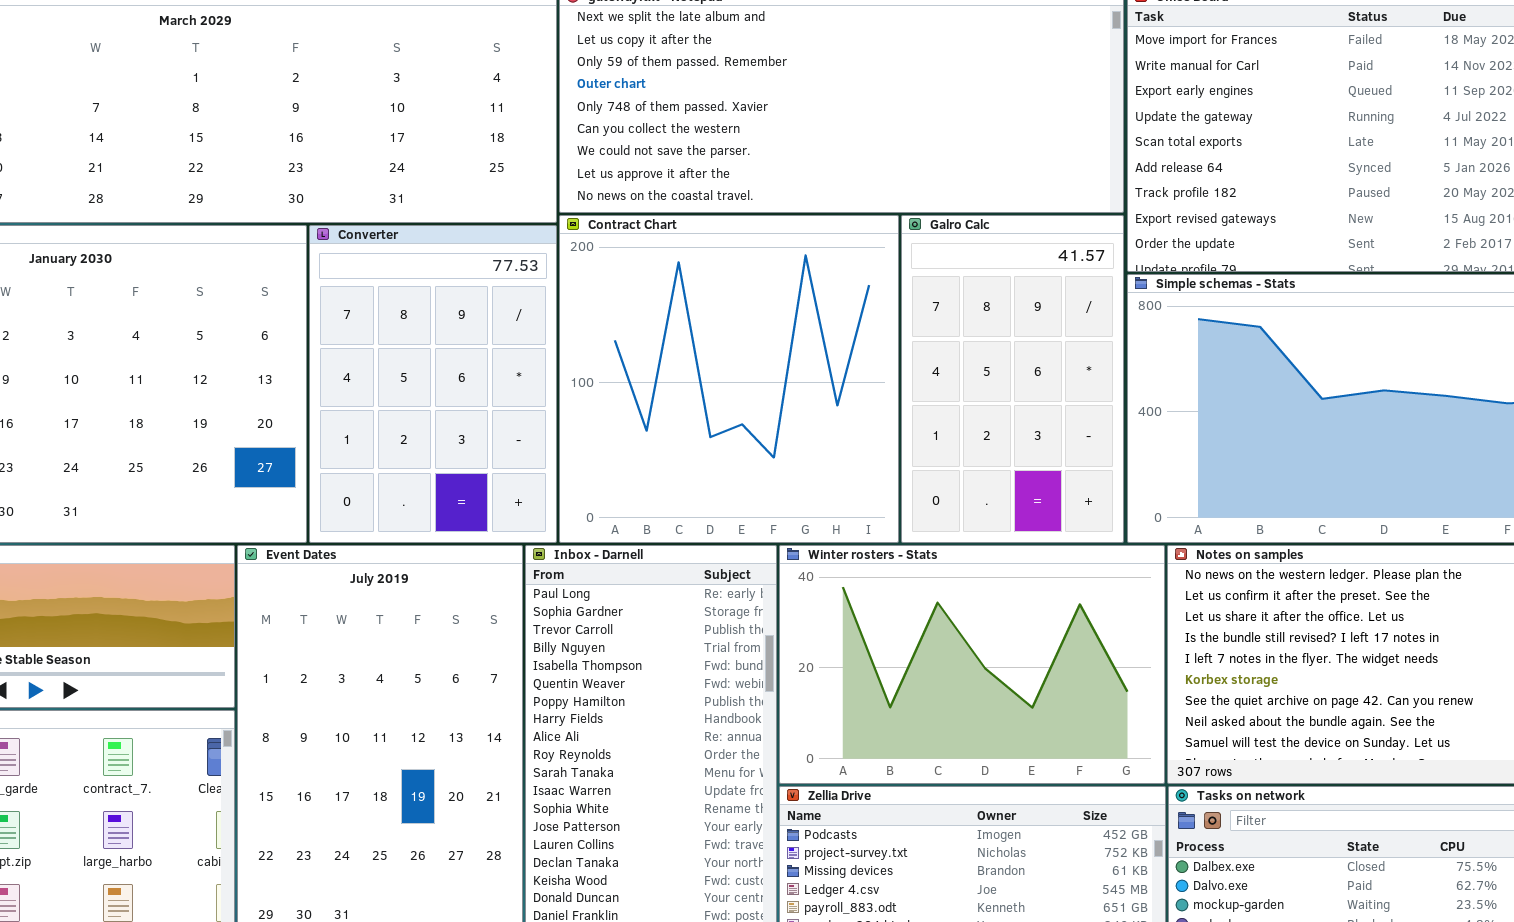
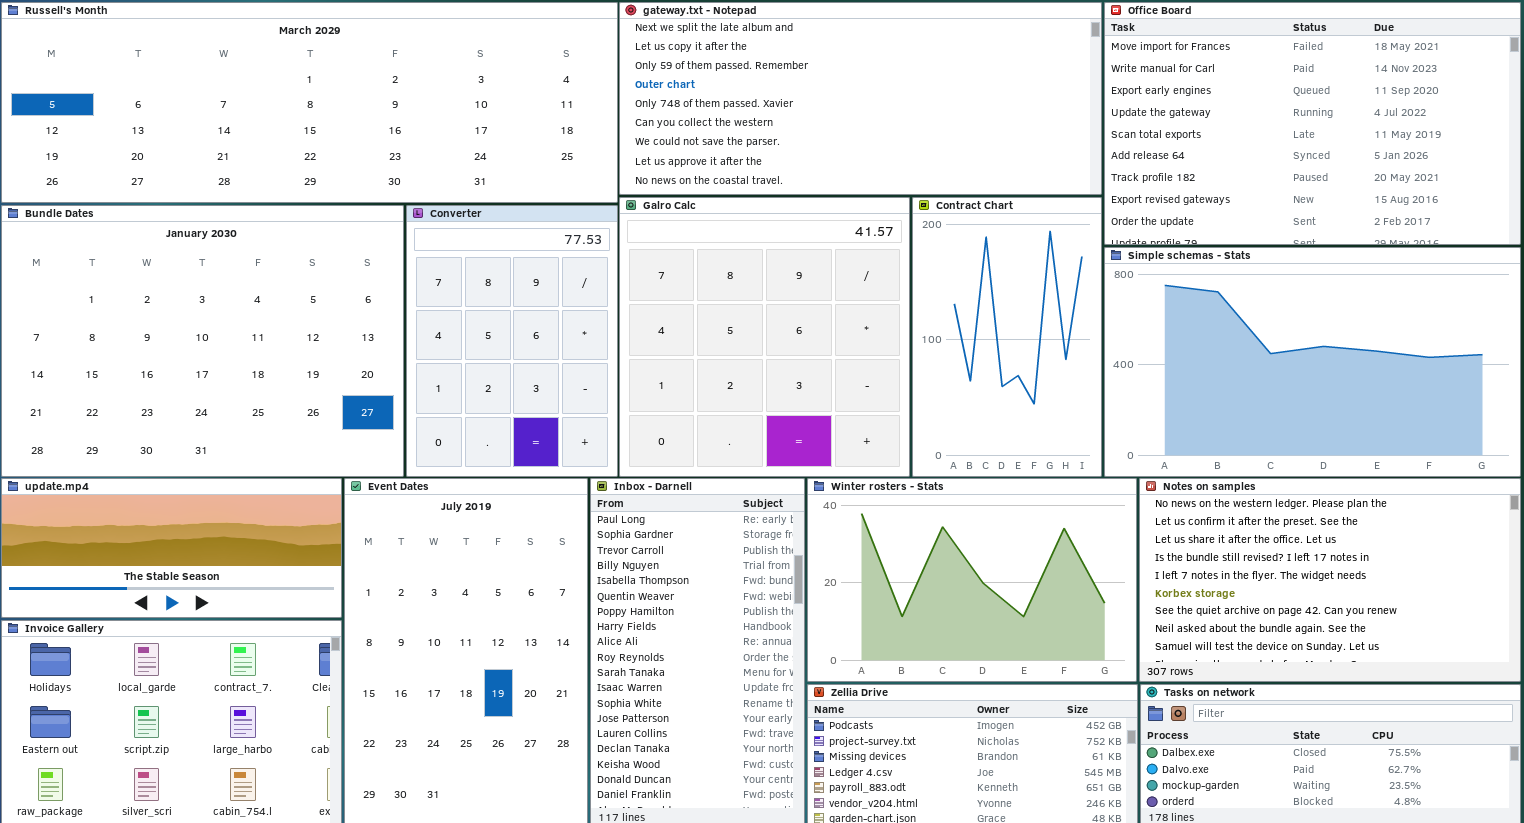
Contract Chart: [559,215,899,543] -> [912,197,1102,477], moved, resized
Galro Calc: [901,215,1124,543] -> [619,197,910,477], moved, resized

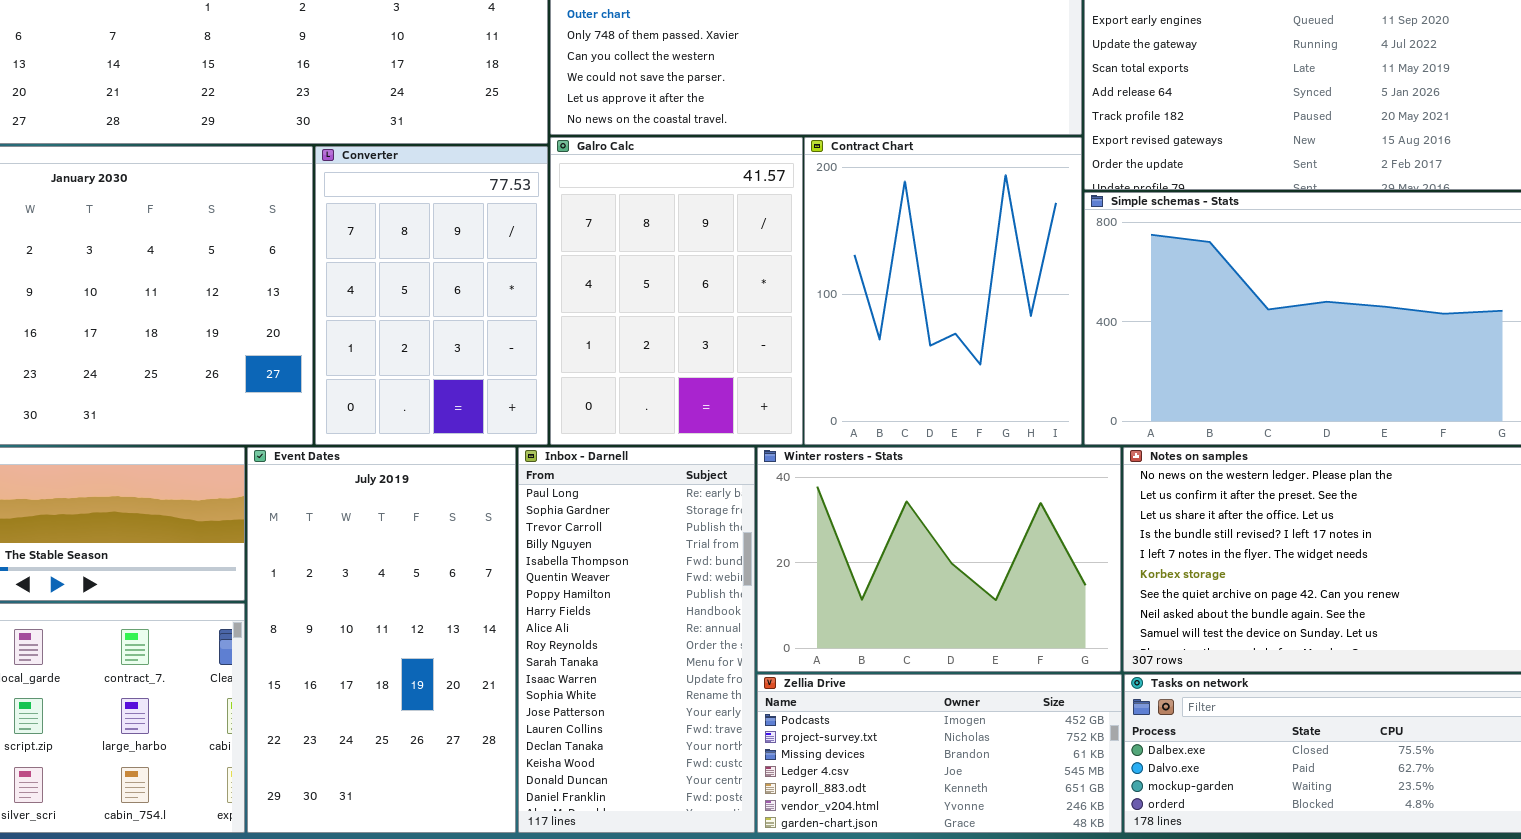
Galro Calc: [619,197,910,477] -> [550,137,803,445], resized
Contract Chart: [912,197,1102,477] -> [804,137,1082,445], resized

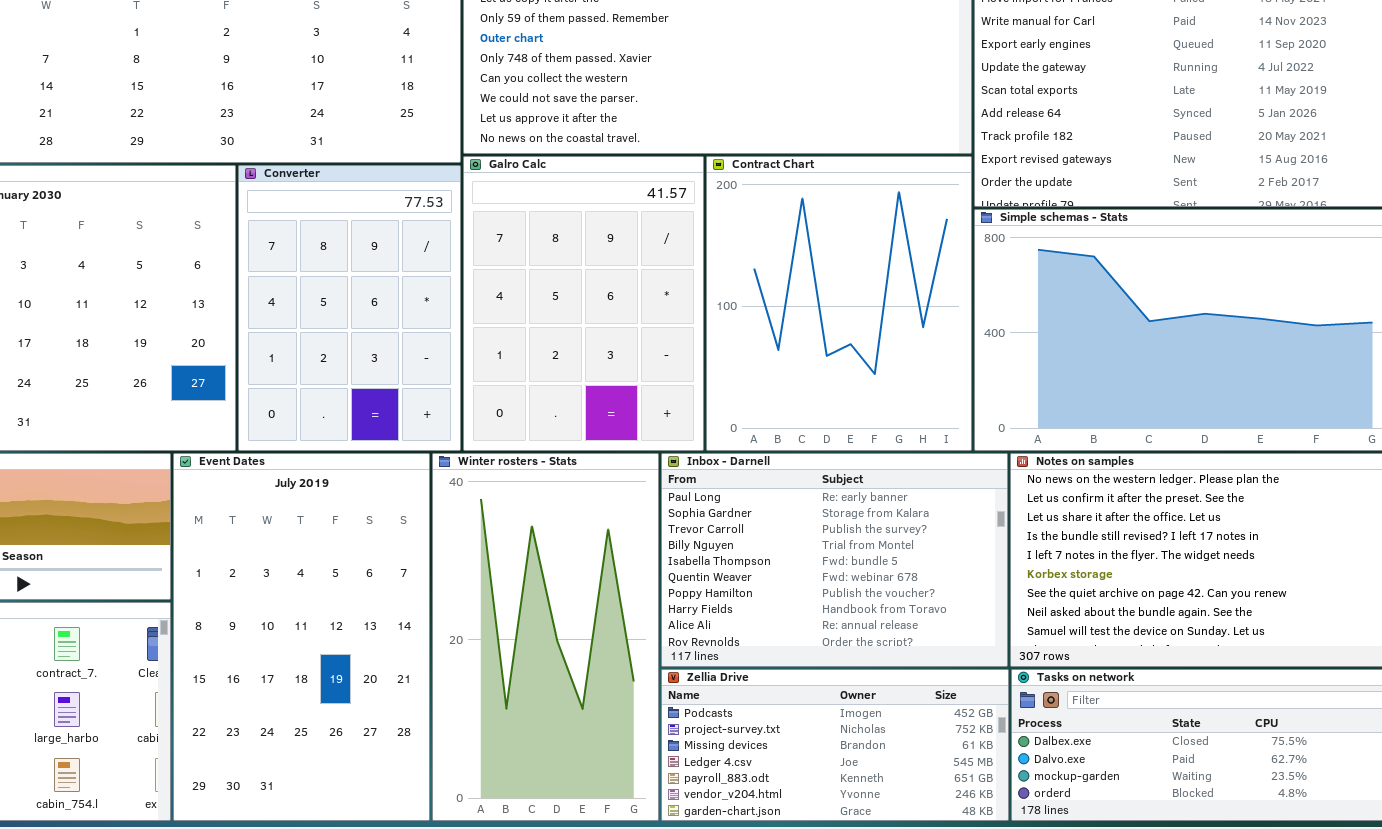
Inbox - Darnell: [518,447,755,833] -> [661,453,1008,667], moved, resized
Winter rosters - Stats: [757,447,1121,672] -> [432,453,659,821], moved, resized

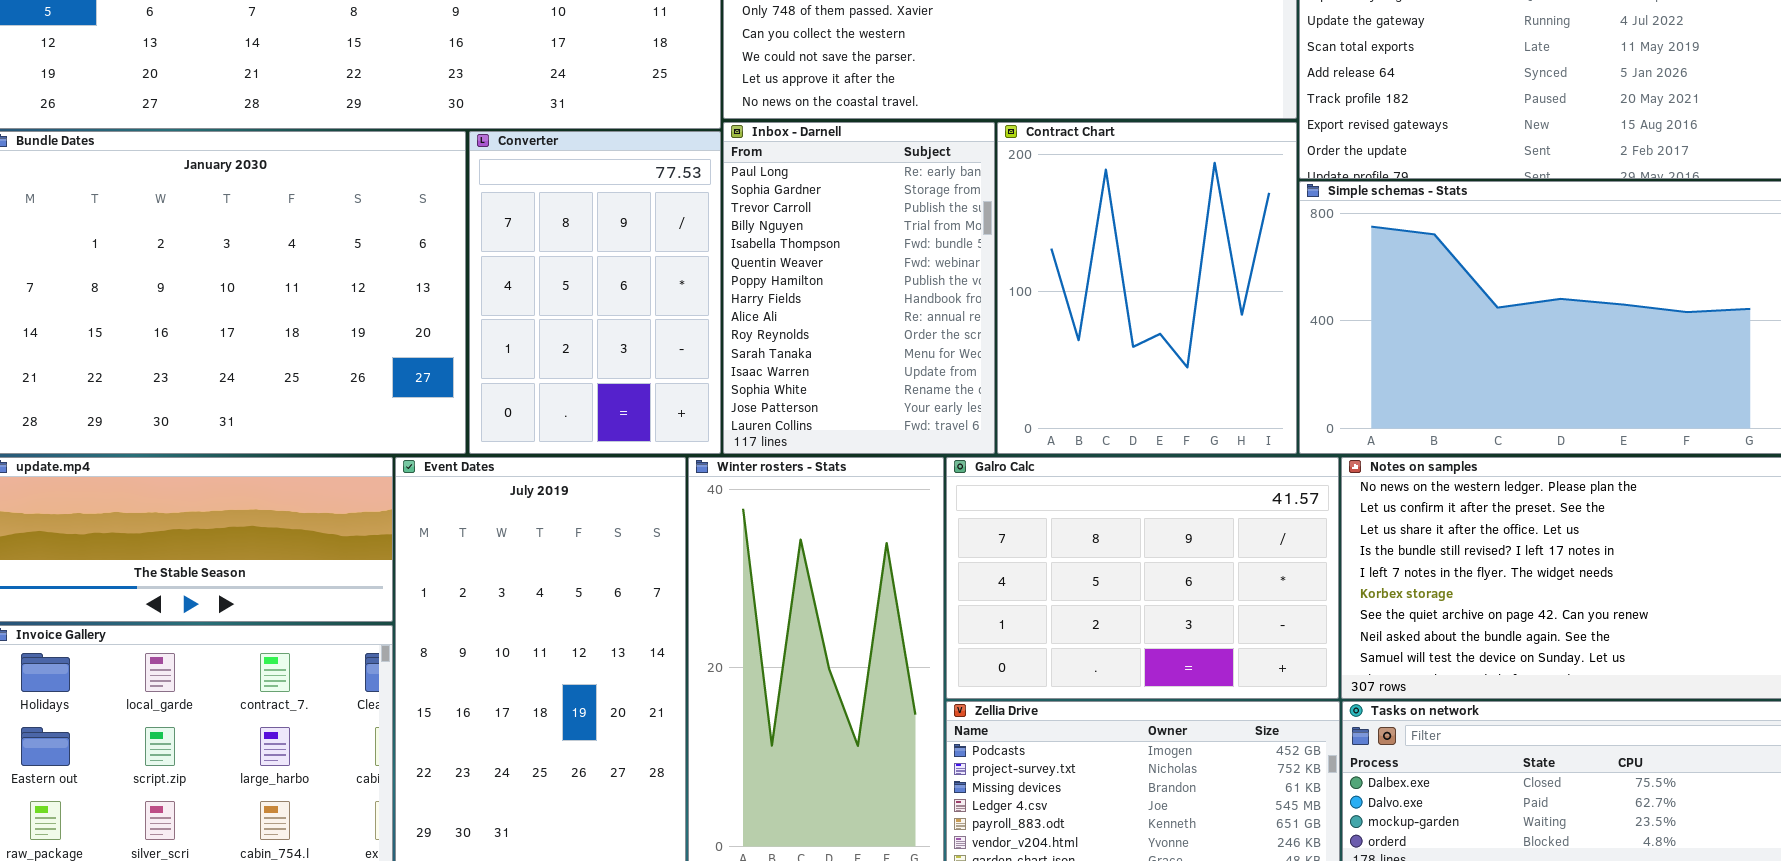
Galro Calc: [463,156,704,451] -> [946,457,1339,699], moved, resized
Inbox - Darnell: [661,453,1008,667] -> [723,122,995,454], moved, resized

